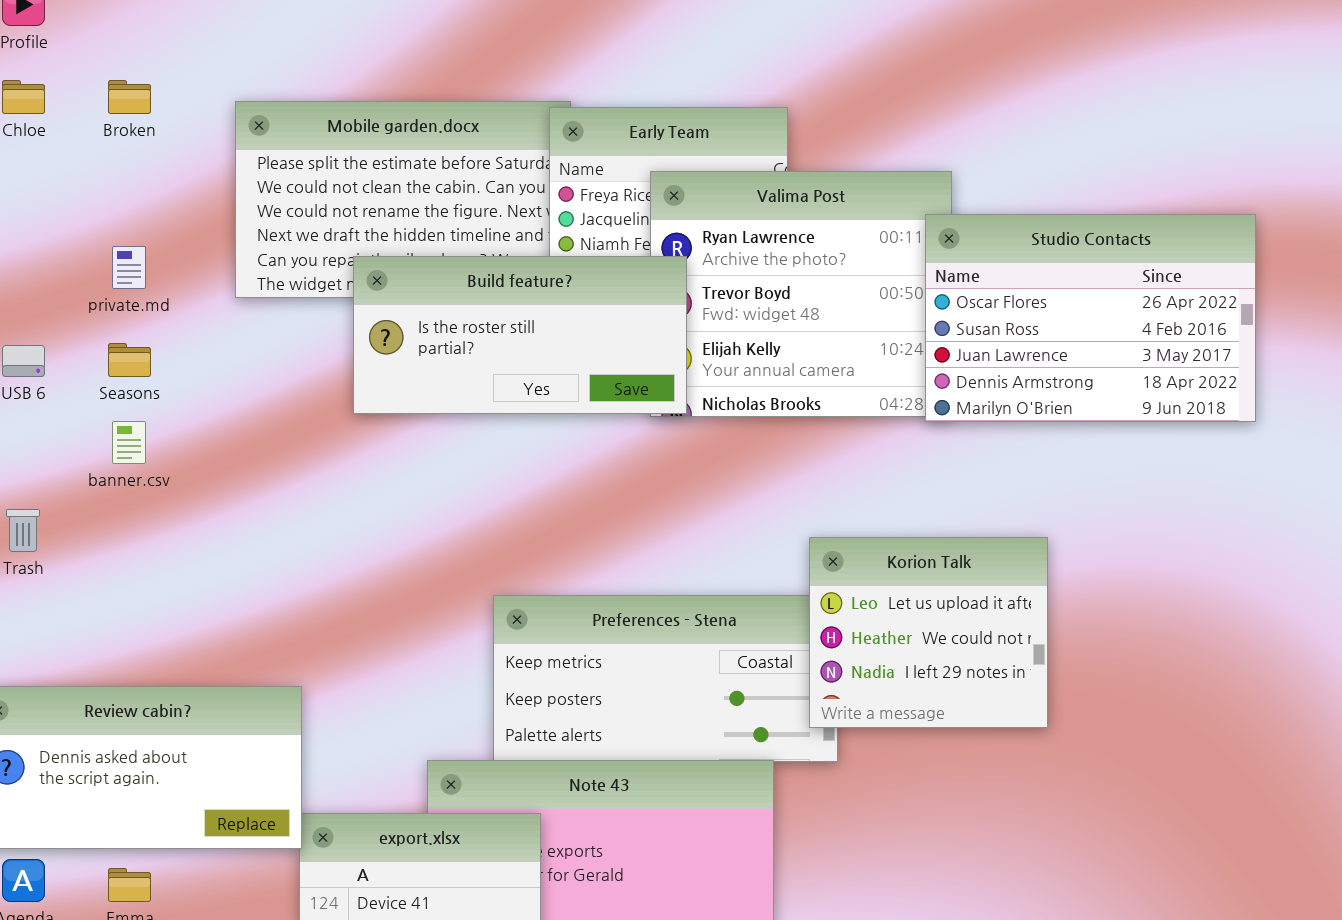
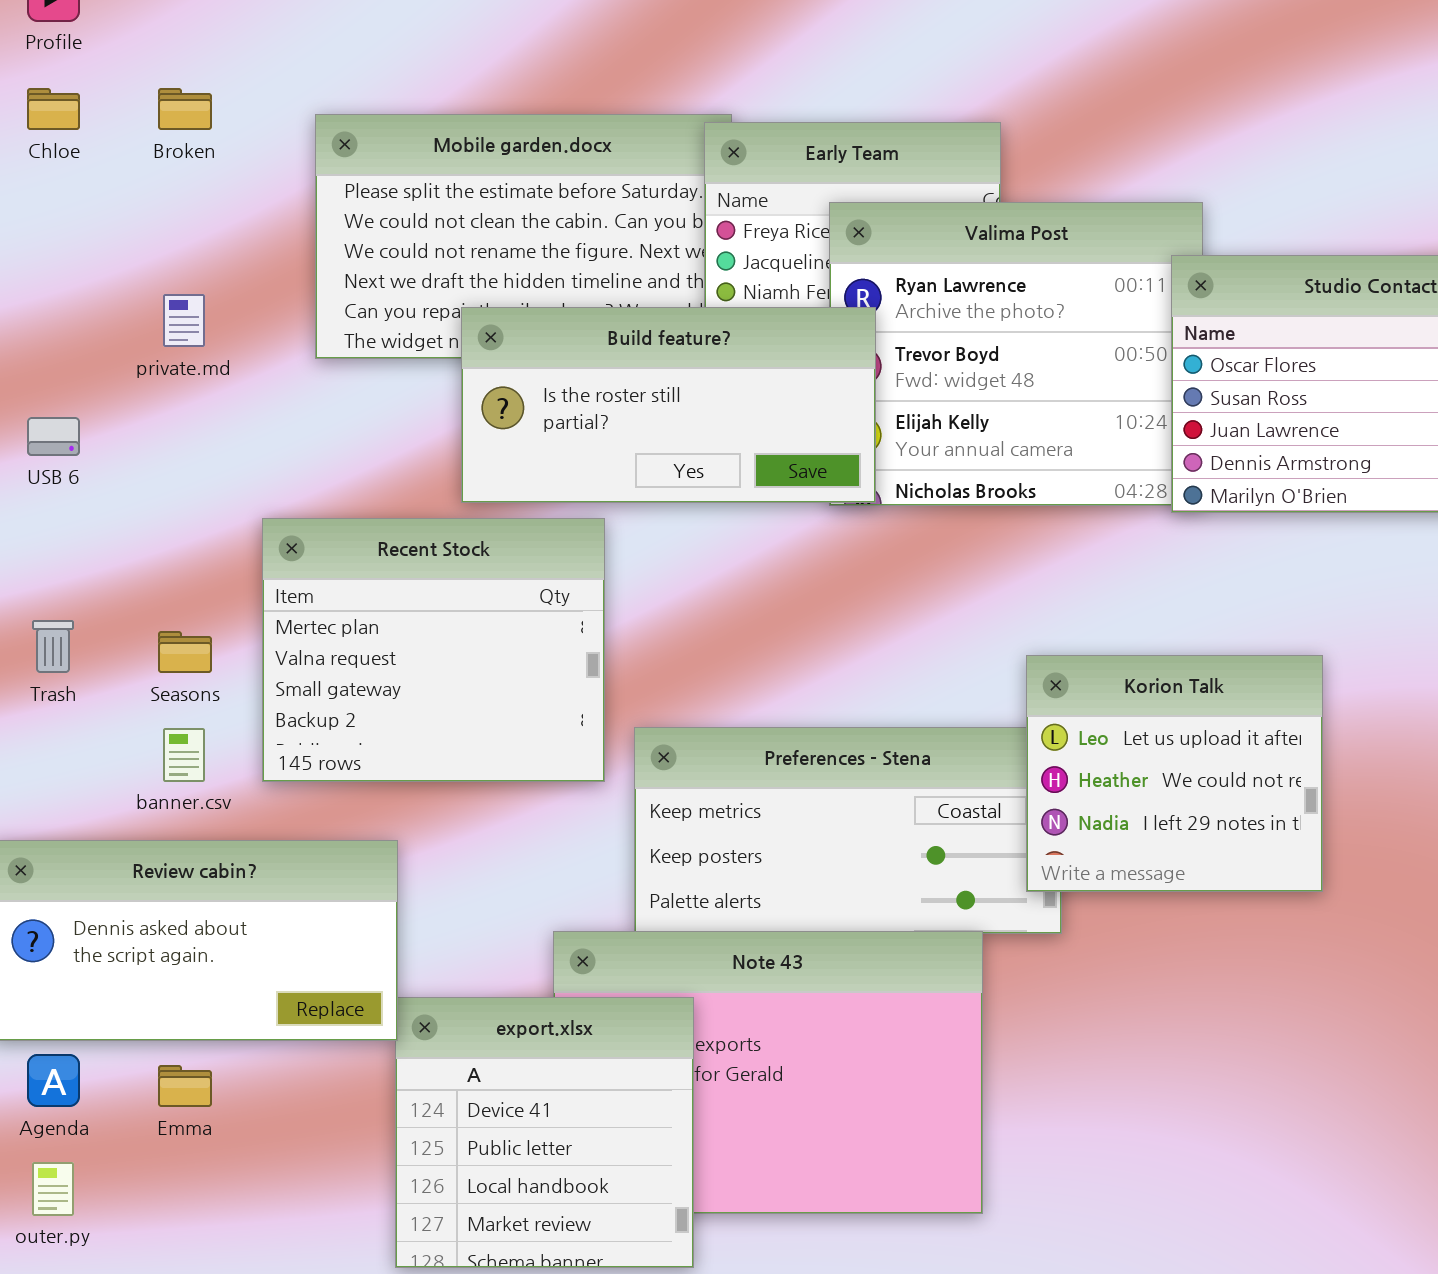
Seasons: [108,343,151,377] -> [158,631,212,673], moved
banner.csv: [112,421,146,464] -> [163,728,205,782], moved
Recent Stock: none -> [262,518,605,782], opened

